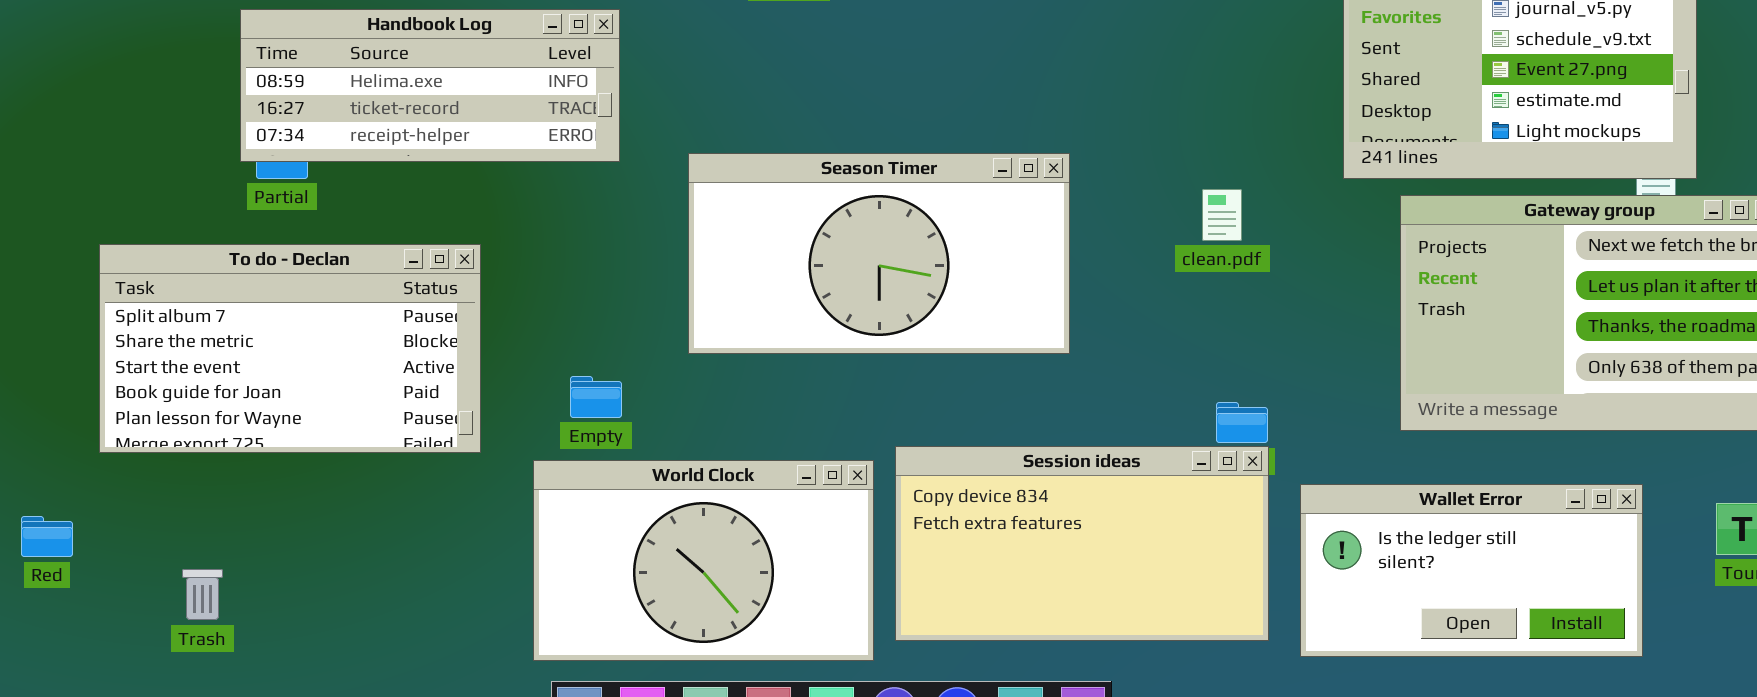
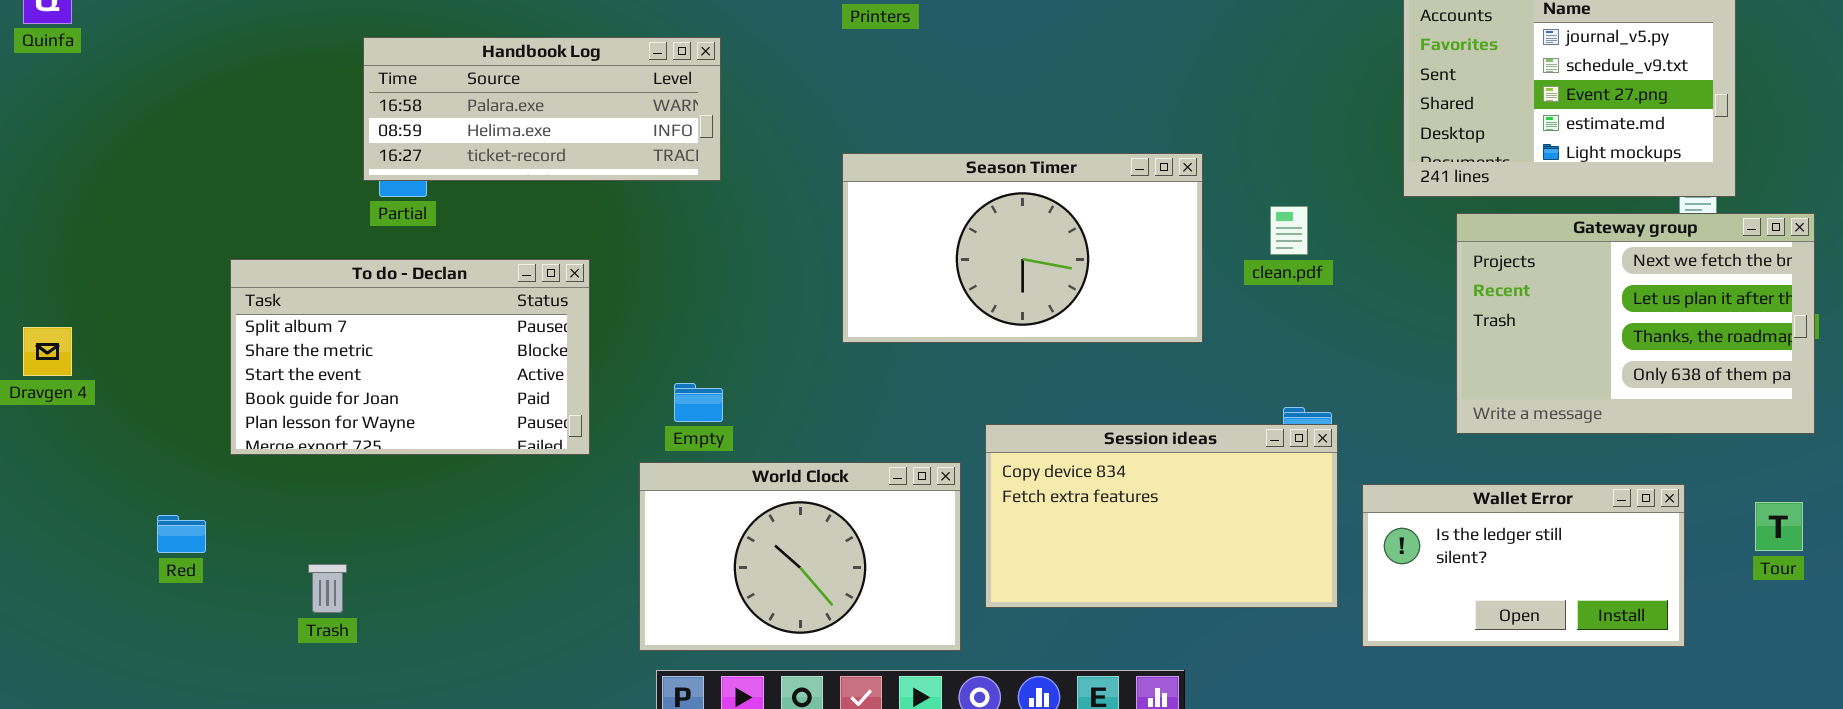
Handbook Log: [240,9,620,162] -> [363,37,721,181], scrolled up 1 row
Season Timer: [688,153,1070,354] -> [842,153,1203,343], moved
Session ideas: [895,446,1269,641] -> [985,424,1338,608], moved

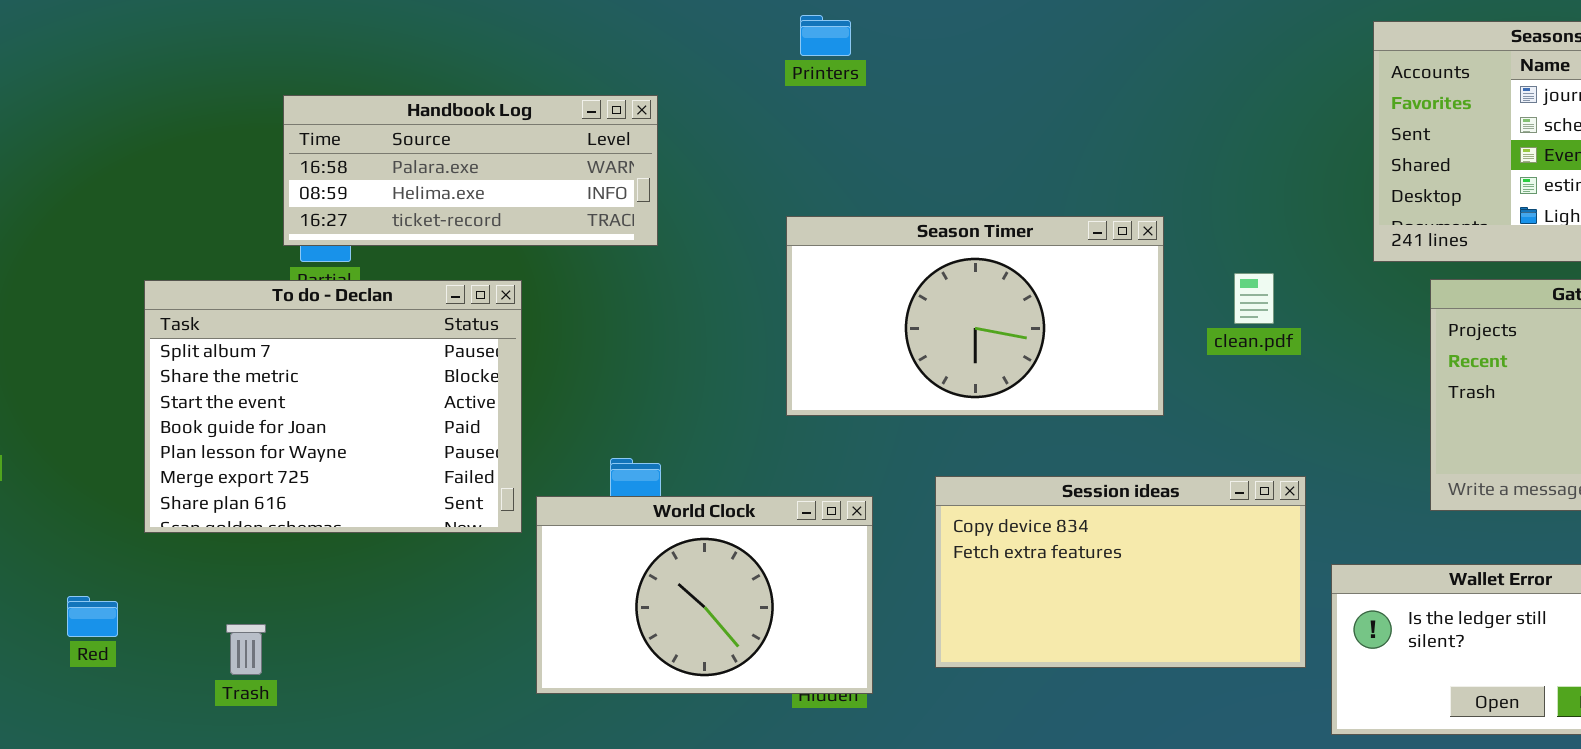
To do - Declan: [230,259,590,455] -> [144,280,522,533], resized
Session ideas: [985,424,1338,608] -> [935,476,1306,668], moved
World Clock: [639,462,961,651] -> [536,496,873,694], moved
Trash: [308,564,347,613] -> [226,624,266,675], moved

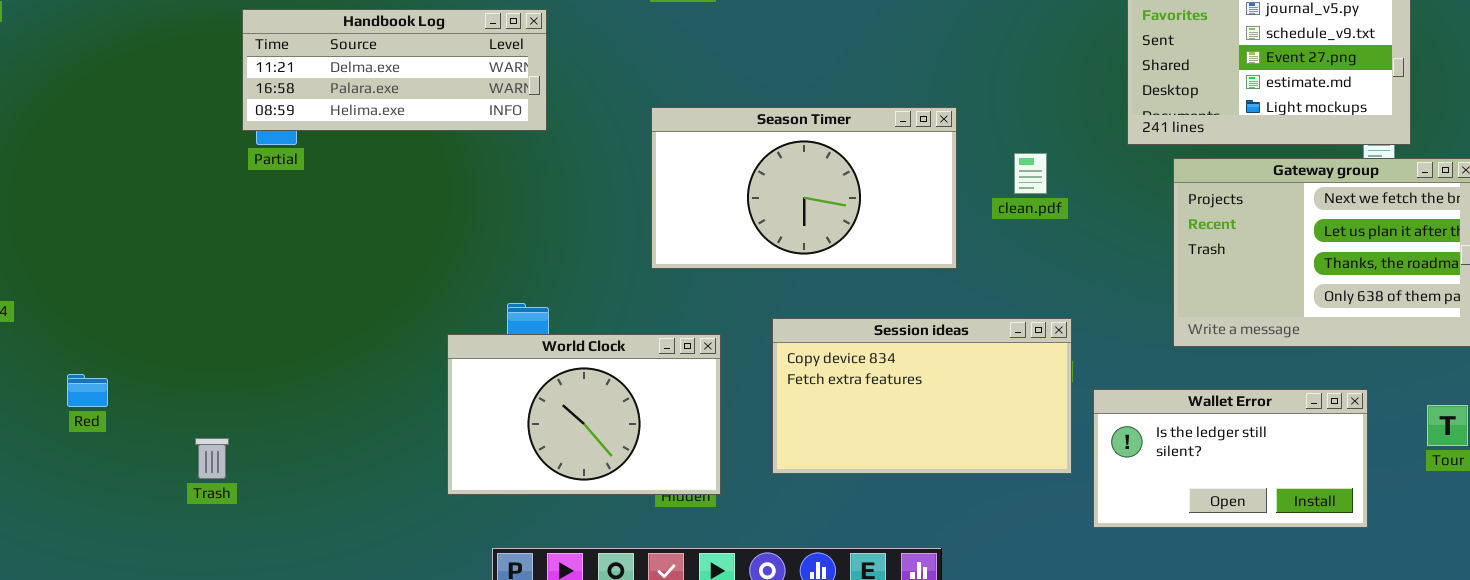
Handbook Log: [283,95,658,246] -> [242,9,547,131], scrolled up 1 row
To do - Declan: [144,280,522,533] -> none, closed
Red: [67,596,118,637] -> [67,374,108,407], moved

